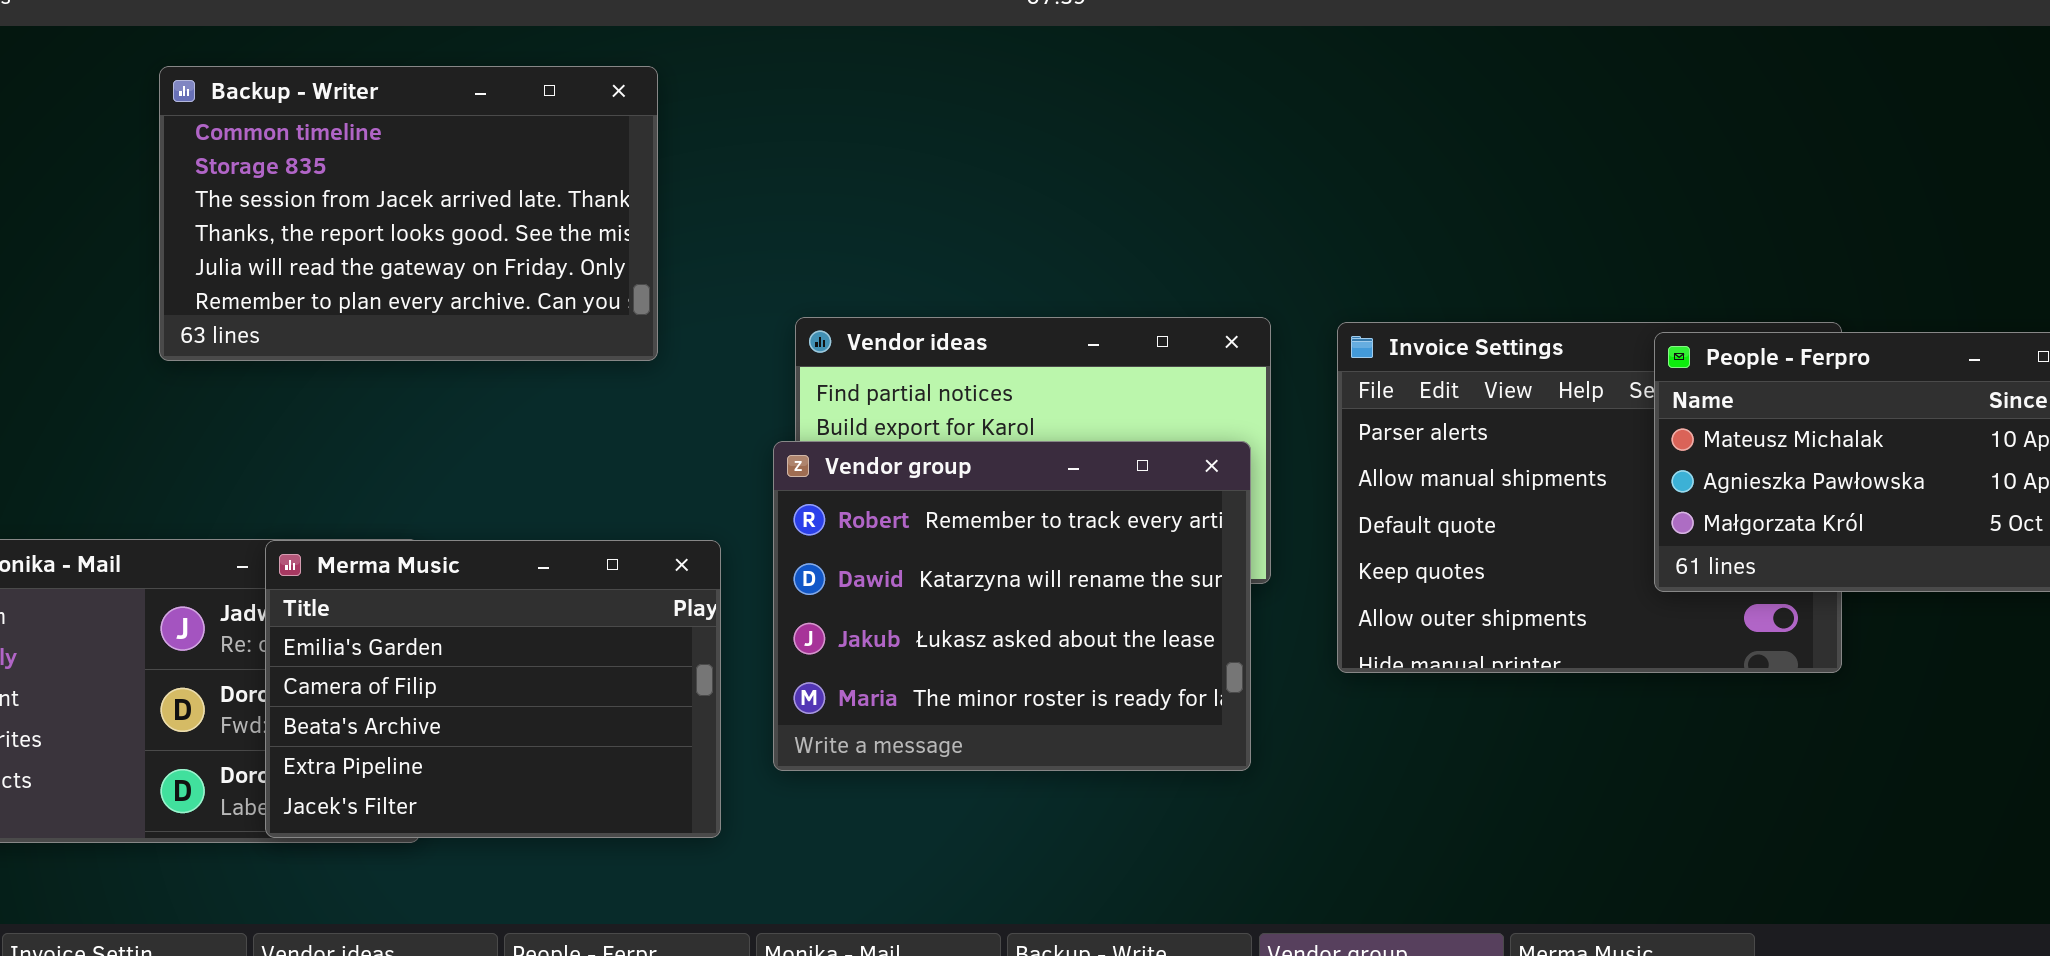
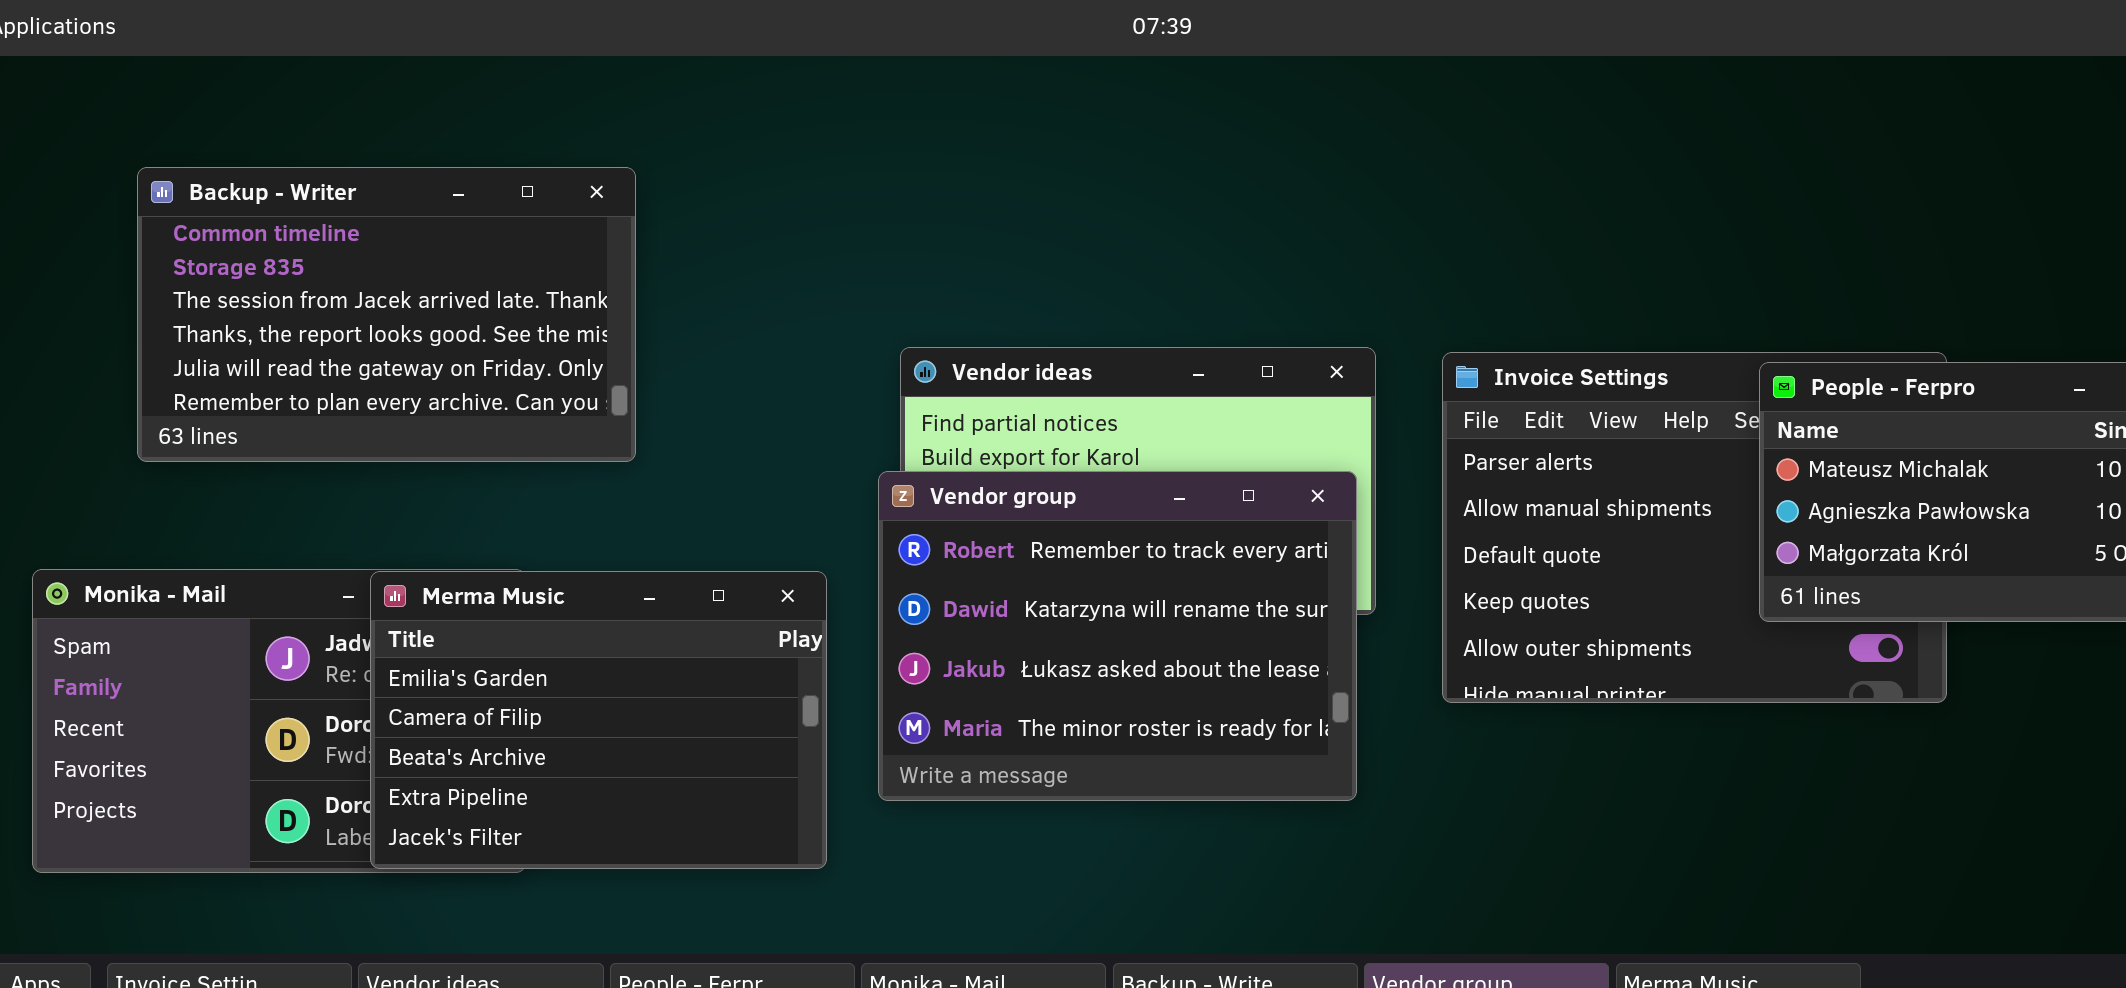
Backup - Writer: [159,66,658,361] -> [137,167,636,462], moved

